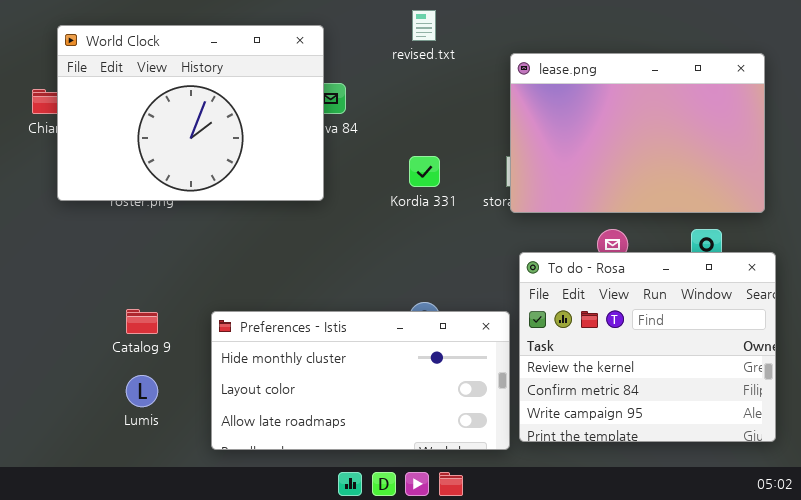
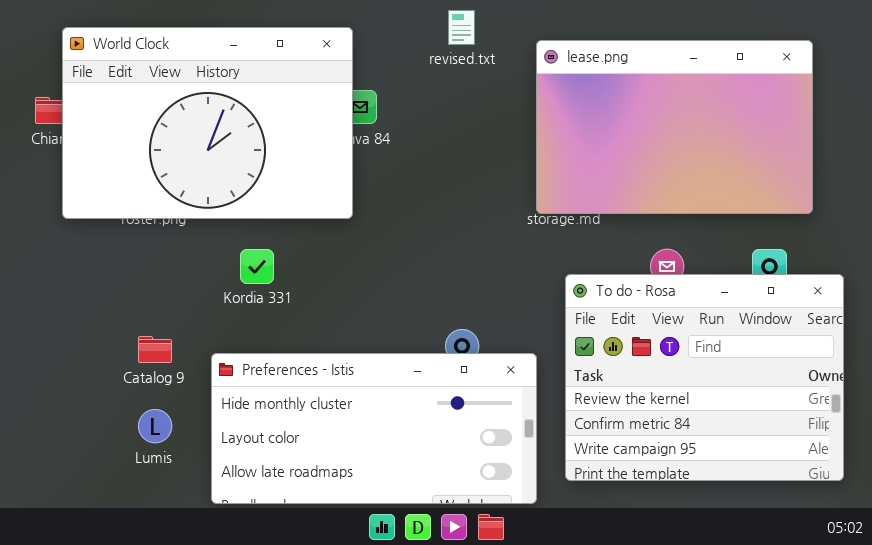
lease.png: [510,53,765,213] -> [536,40,813,214], moved
Kordia 331: [409,156,440,187] -> [240,249,274,284], moved
Preferences - Istis: [211,311,510,450] -> [211,353,537,504], moved

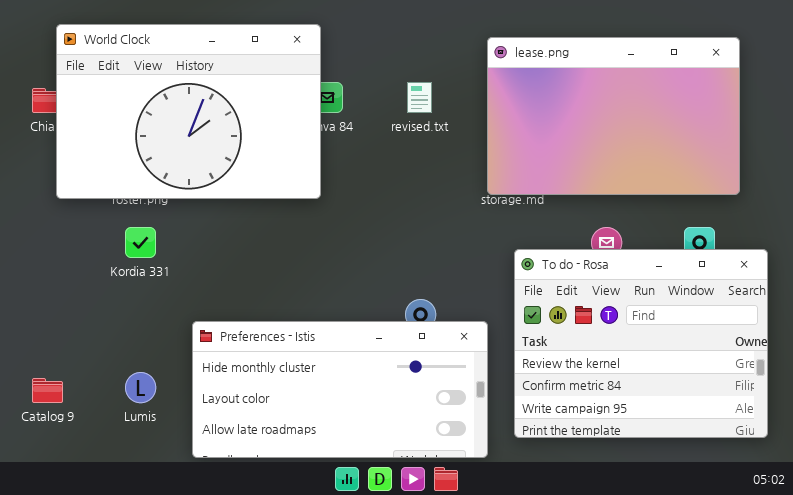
revised.txt: [448,10,475,45] -> [407,82,432,113], moved
Kordia 331: [240,249,274,284] -> [125,227,156,258], moved
Catalog 9: [138,336,172,363] -> [32,378,63,403], moved

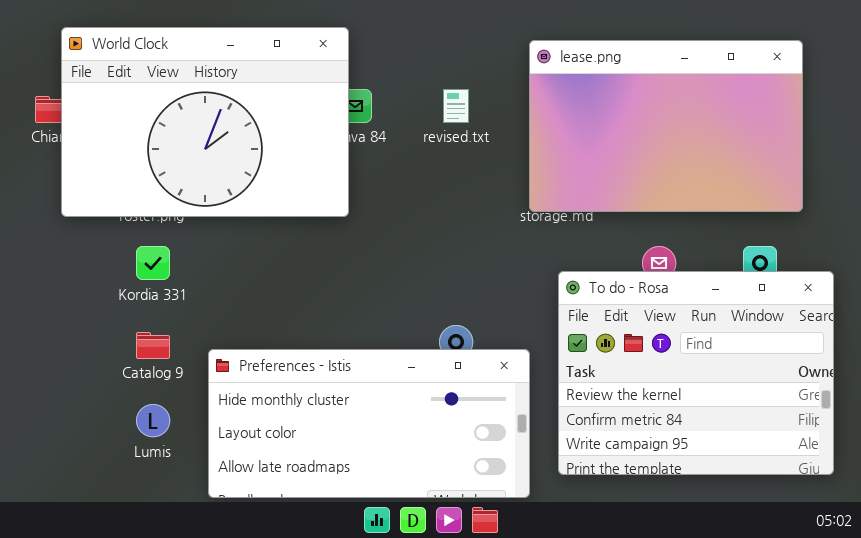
Catalog 9: [32,378,63,403] -> [136,332,170,359], moved

